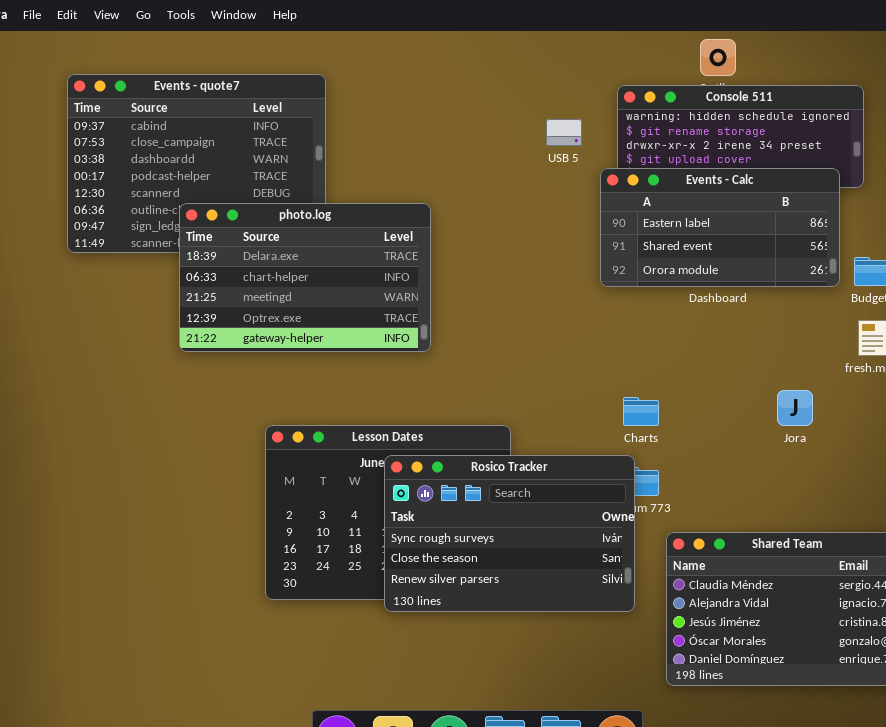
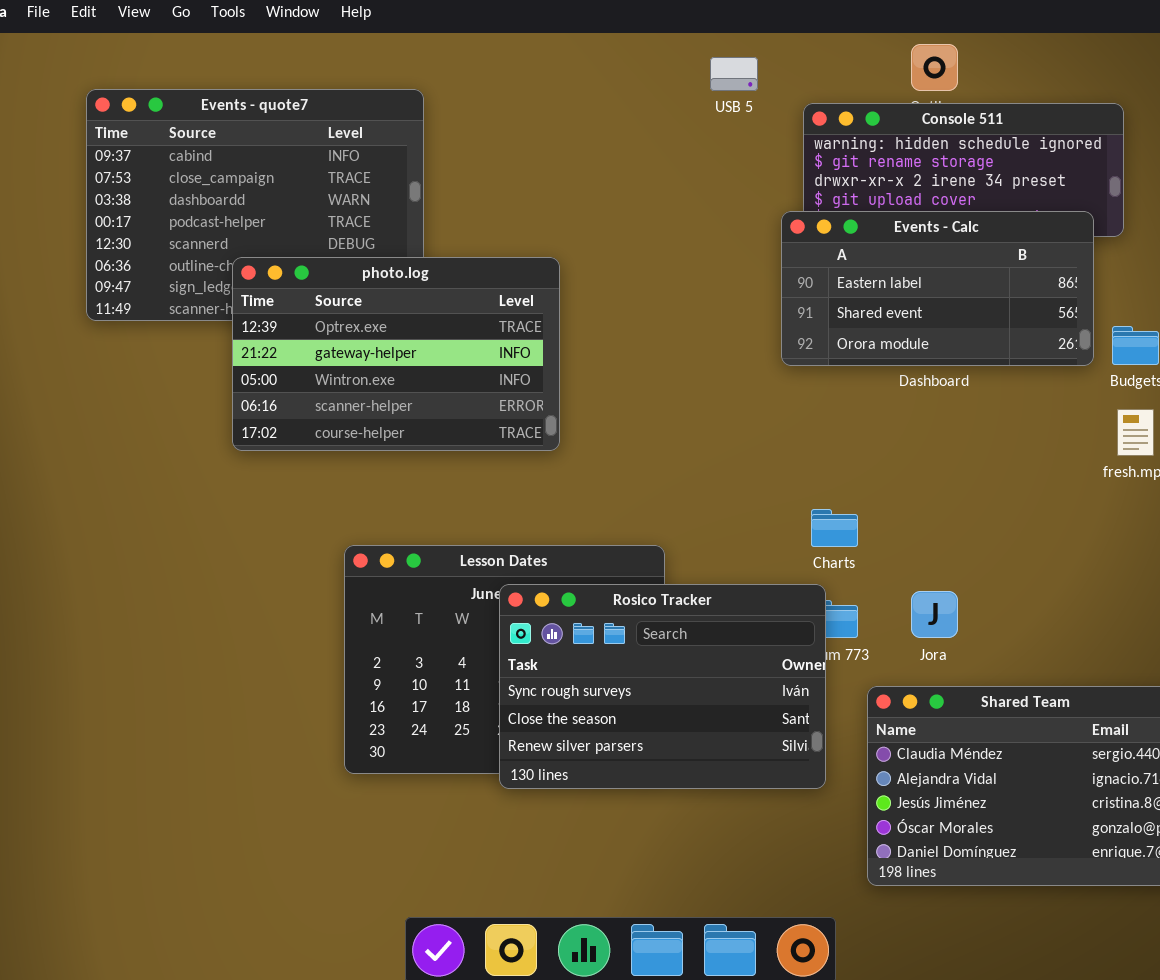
USB 5: [546,119,582,146] -> [710,57,758,91], moved
photo.log: [179,203,431,352] -> [232,257,560,451], scrolled down 3 rows
Jora: [777,390,813,426] -> [911,591,958,638], moved

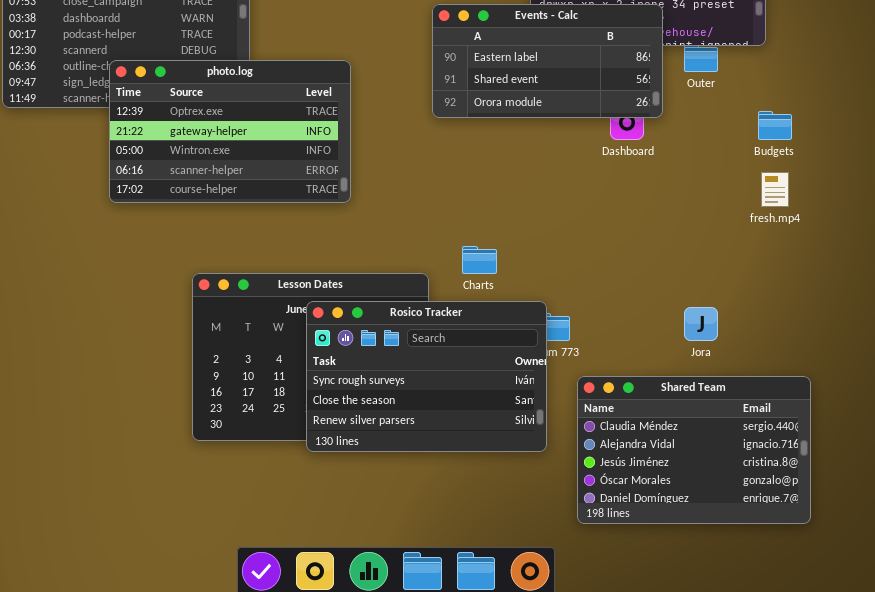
Events - Calc: [781,211,1094,366] -> [432,4,663,118], moved
Charts: [811,509,858,547] -> [462,246,497,274], moved
Jora: [911,591,958,638] -> [684,307,718,341], moved

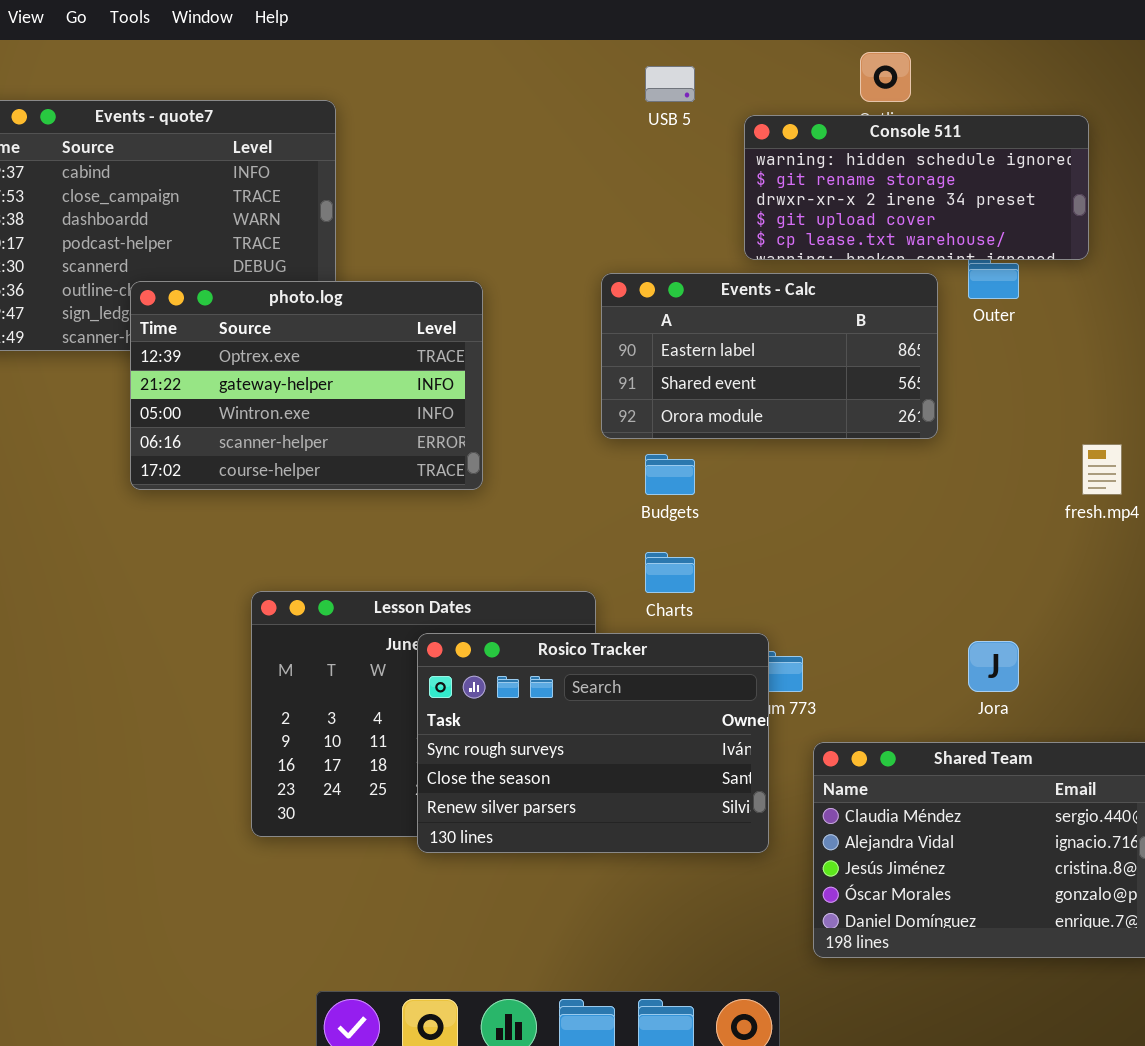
Events - Calc: [432,4,663,118] -> [601,273,938,439], moved
Budgets: [758,111,792,140] -> [645,454,695,495], moved

